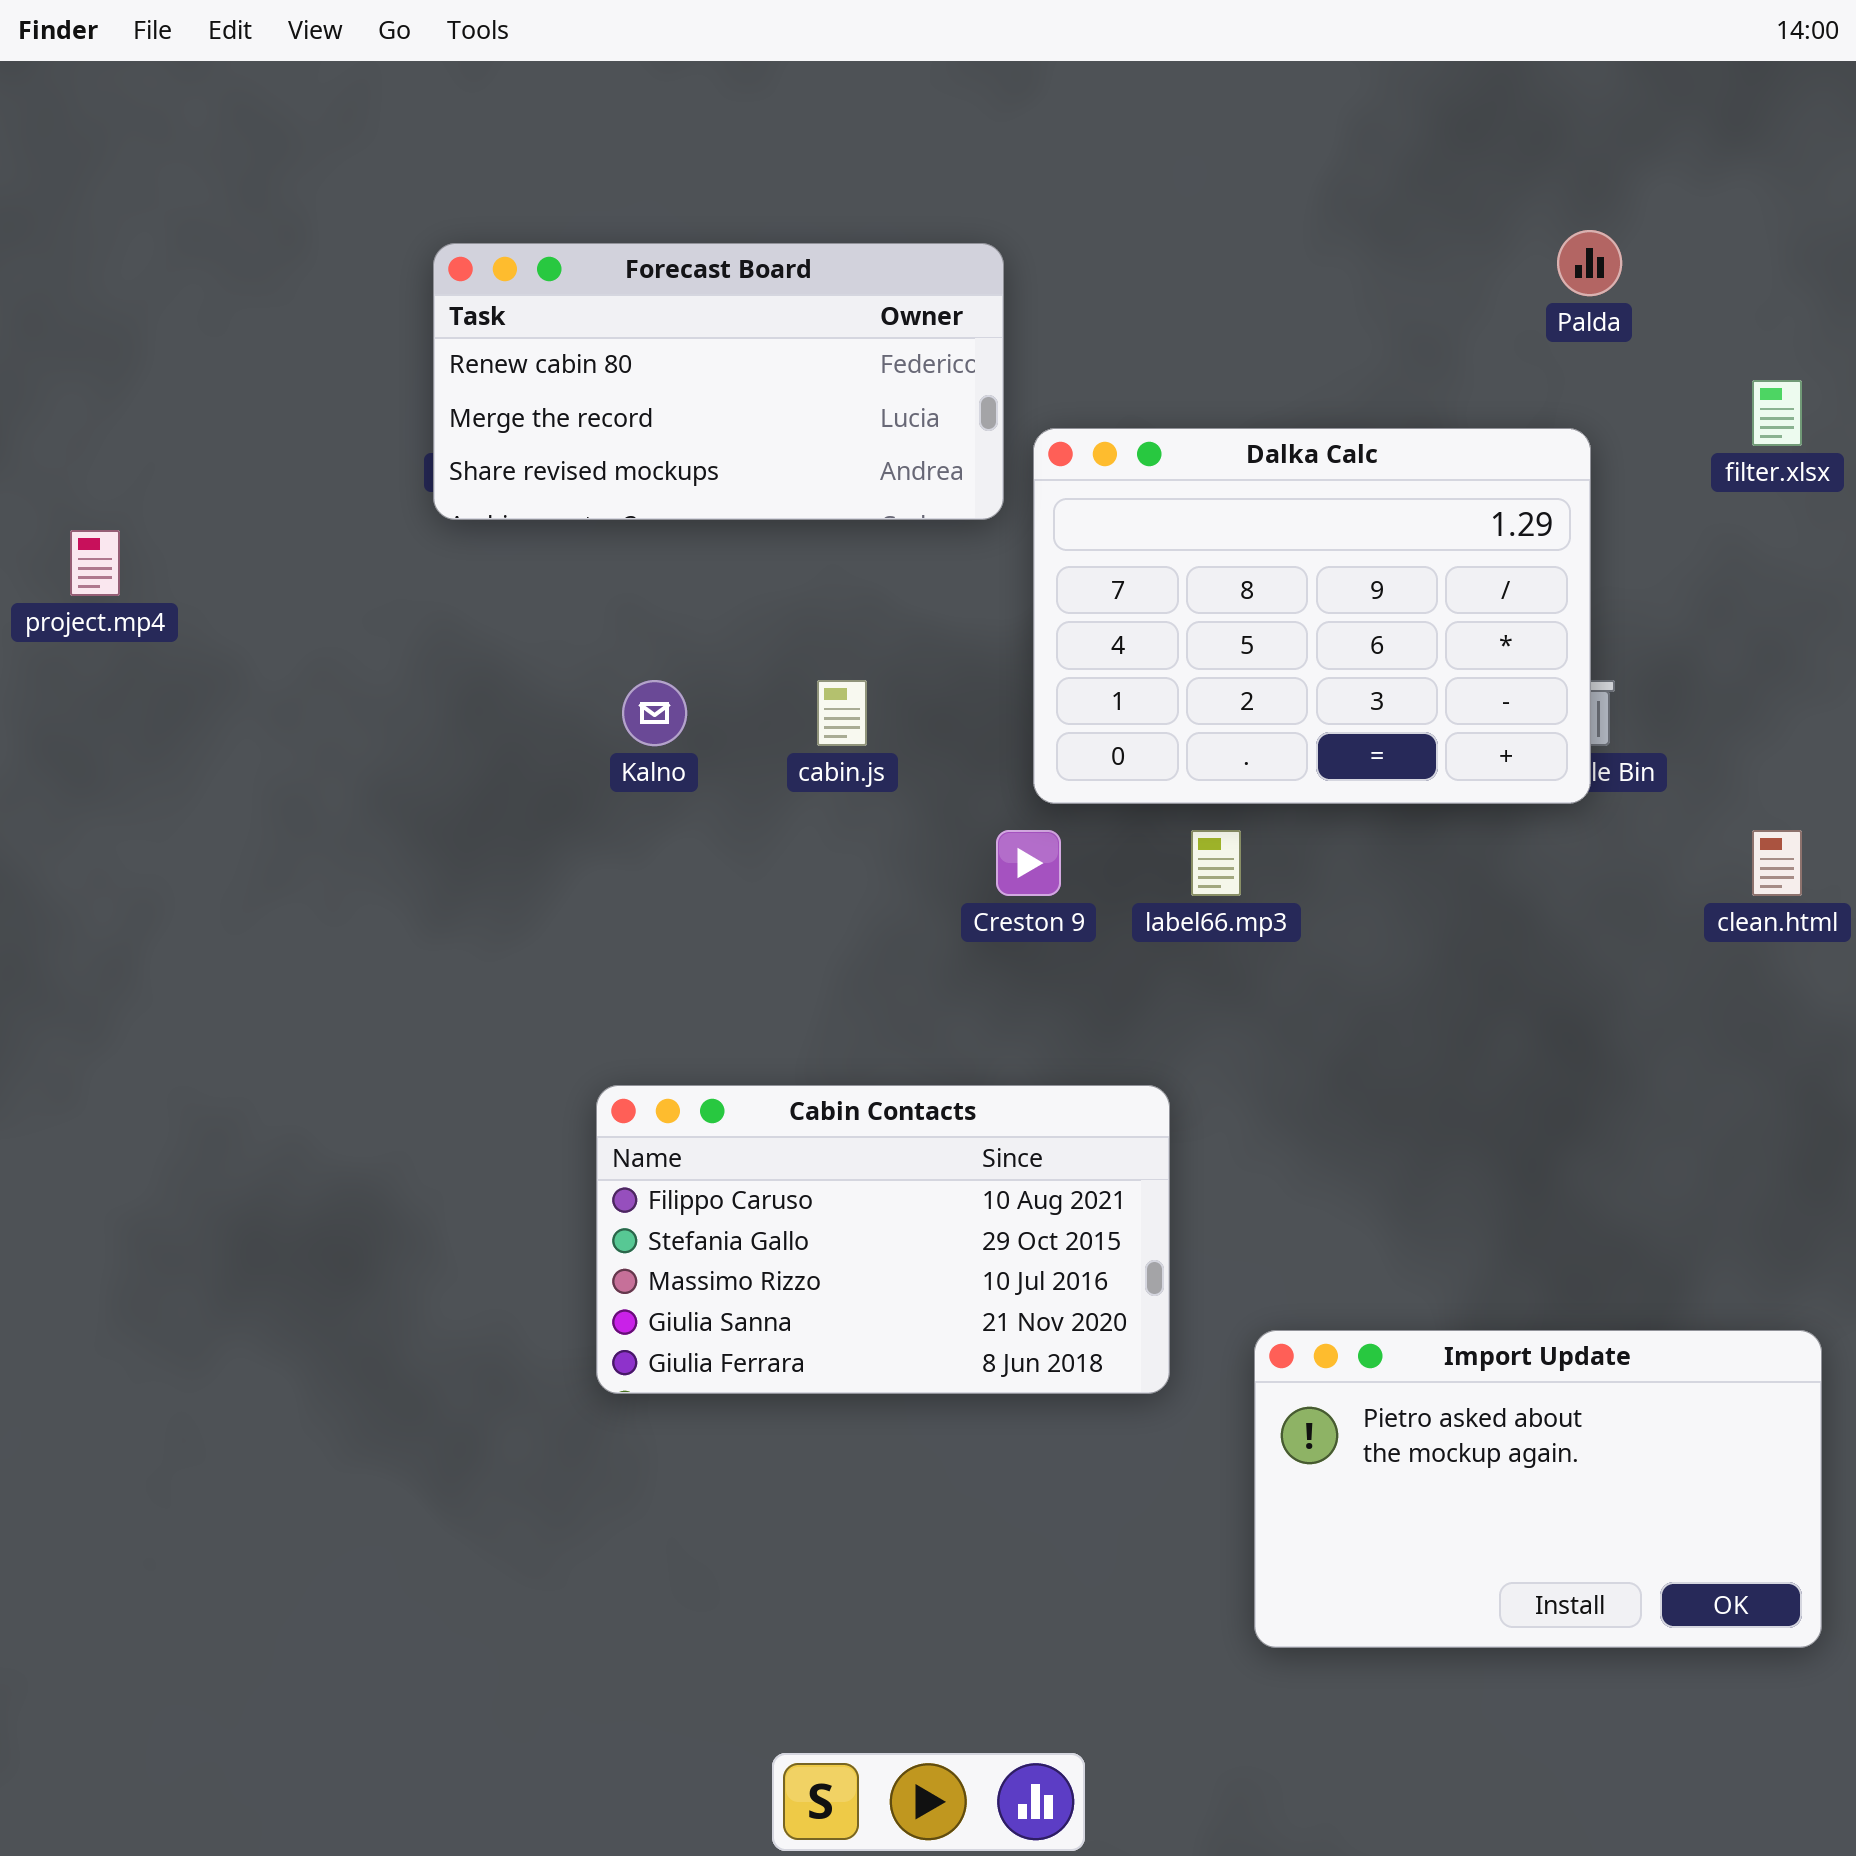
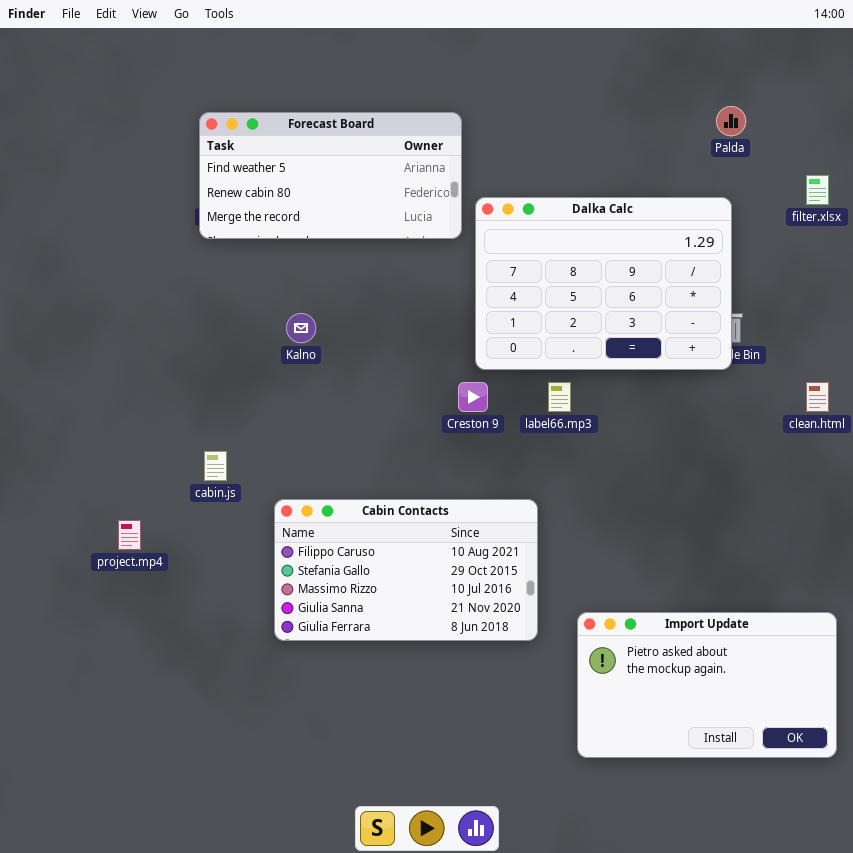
Forecast Board: [433,243,1004,520] -> [199,112,462,239], scrolled up 1 row
project.mp4: [70,530,120,596] -> [118,520,141,550], moved
cabin.js: [817,680,867,746] -> [204,451,227,481], moved

